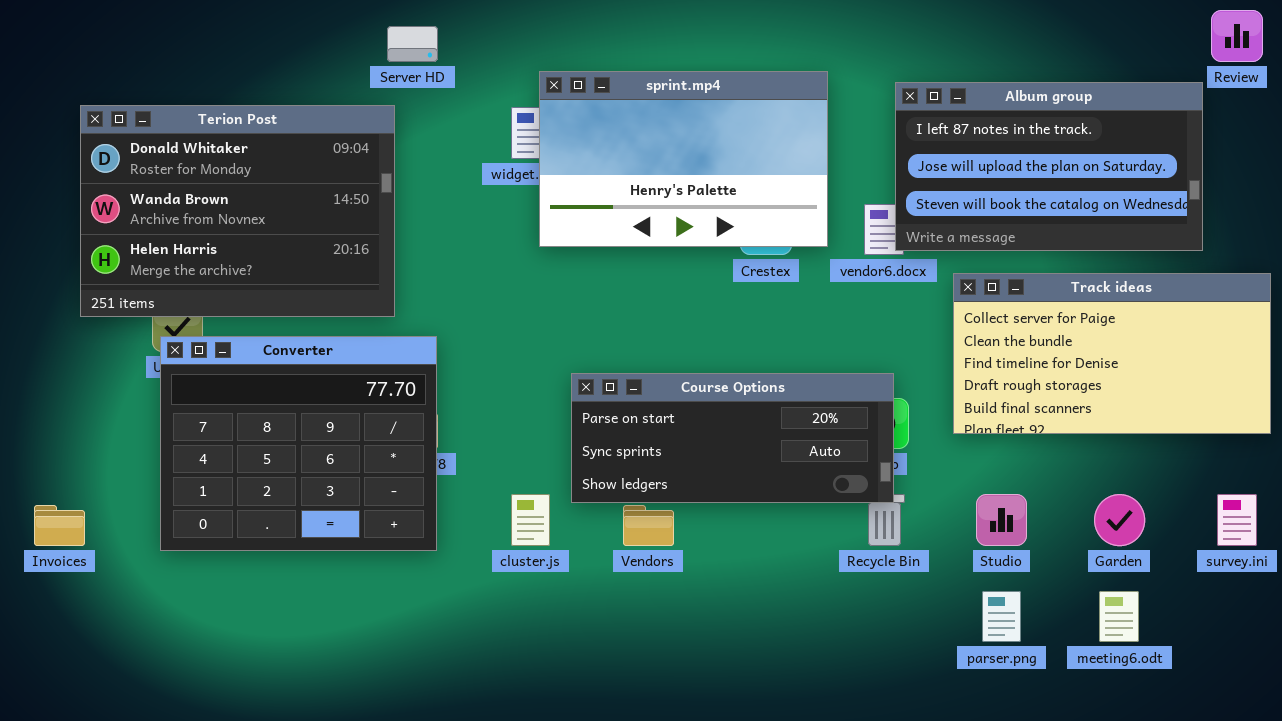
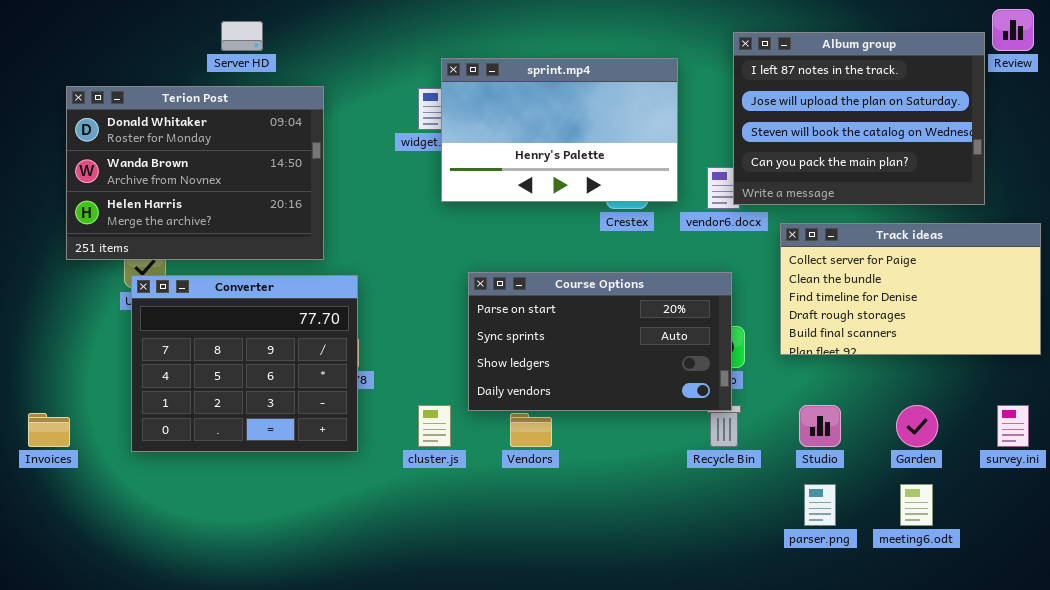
Server HD: [387,26,438,62] -> [221,21,263,51], moved
Album group: [895,82,1203,251] -> [733,32,985,205], resized
Course Options: [571,373,894,503] -> [468,272,732,411], resized

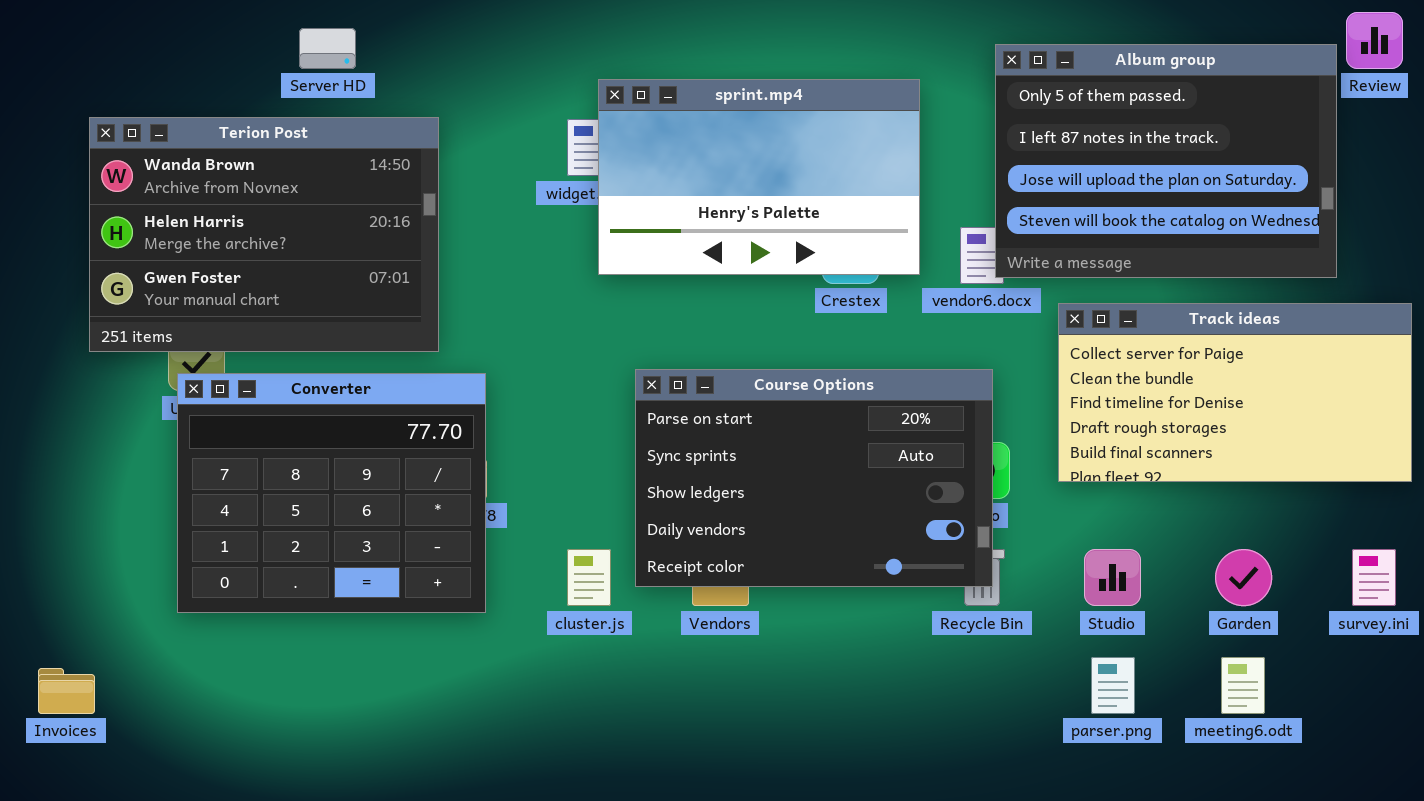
Album group: [733,32,985,205] -> [995,44,1337,278], scrolled up 1 row
Terion Post: [66,86,324,260] -> [89,117,439,352], scrolled down 1 row
Course Options: [468,272,732,411] -> [635,369,993,587], resized
Invoices: [28,413,70,447] -> [38,668,95,714], moved

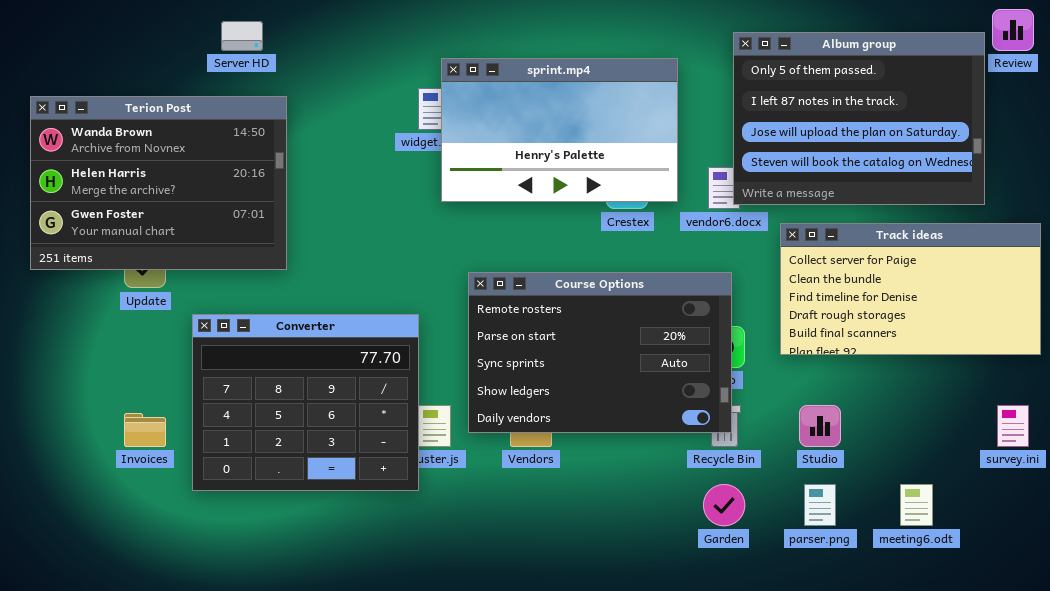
Terion Post: [89,117,439,352] -> [30,96,287,270], moved
Course Options: [635,369,993,587] -> [468,272,732,433], scrolled up 1 row
Converter: [177,373,486,613] -> [192,314,419,491], moved
Garden: [1215,549,1272,606] -> [703,484,745,526], moved
Invoices: [38,668,95,714] -> [124,413,166,447], moved

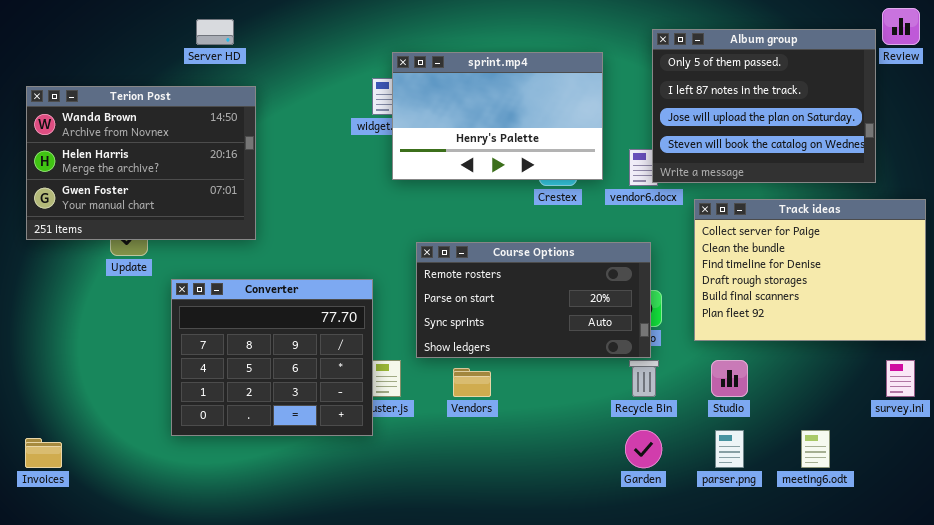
Track ideas: [780,223,1041,355] -> [694,199,926,341], resized
Course Options: [468,272,732,433] -> [416,242,651,358], resized
Invoices: [124,413,166,447] -> [25,438,62,468], moved

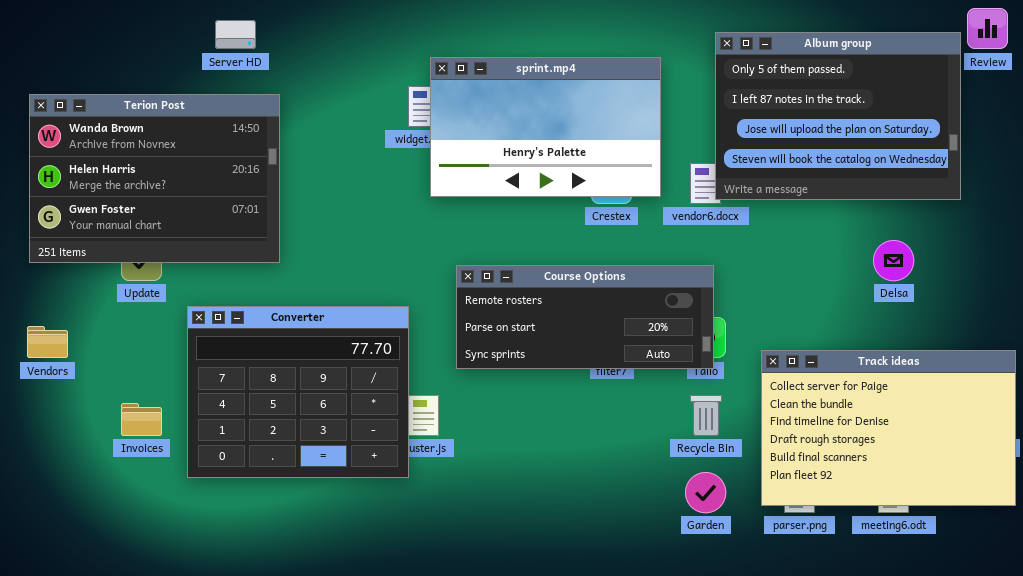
Track ideas: [694,199,926,341] -> [761,350,1016,506], moved
Course Options: [416,242,651,358] -> [456,265,714,369], resized
Vendors: [453,368,491,397] -> [27,326,68,358], moved
Invoices: [25,438,62,468] -> [121,403,162,436], moved

